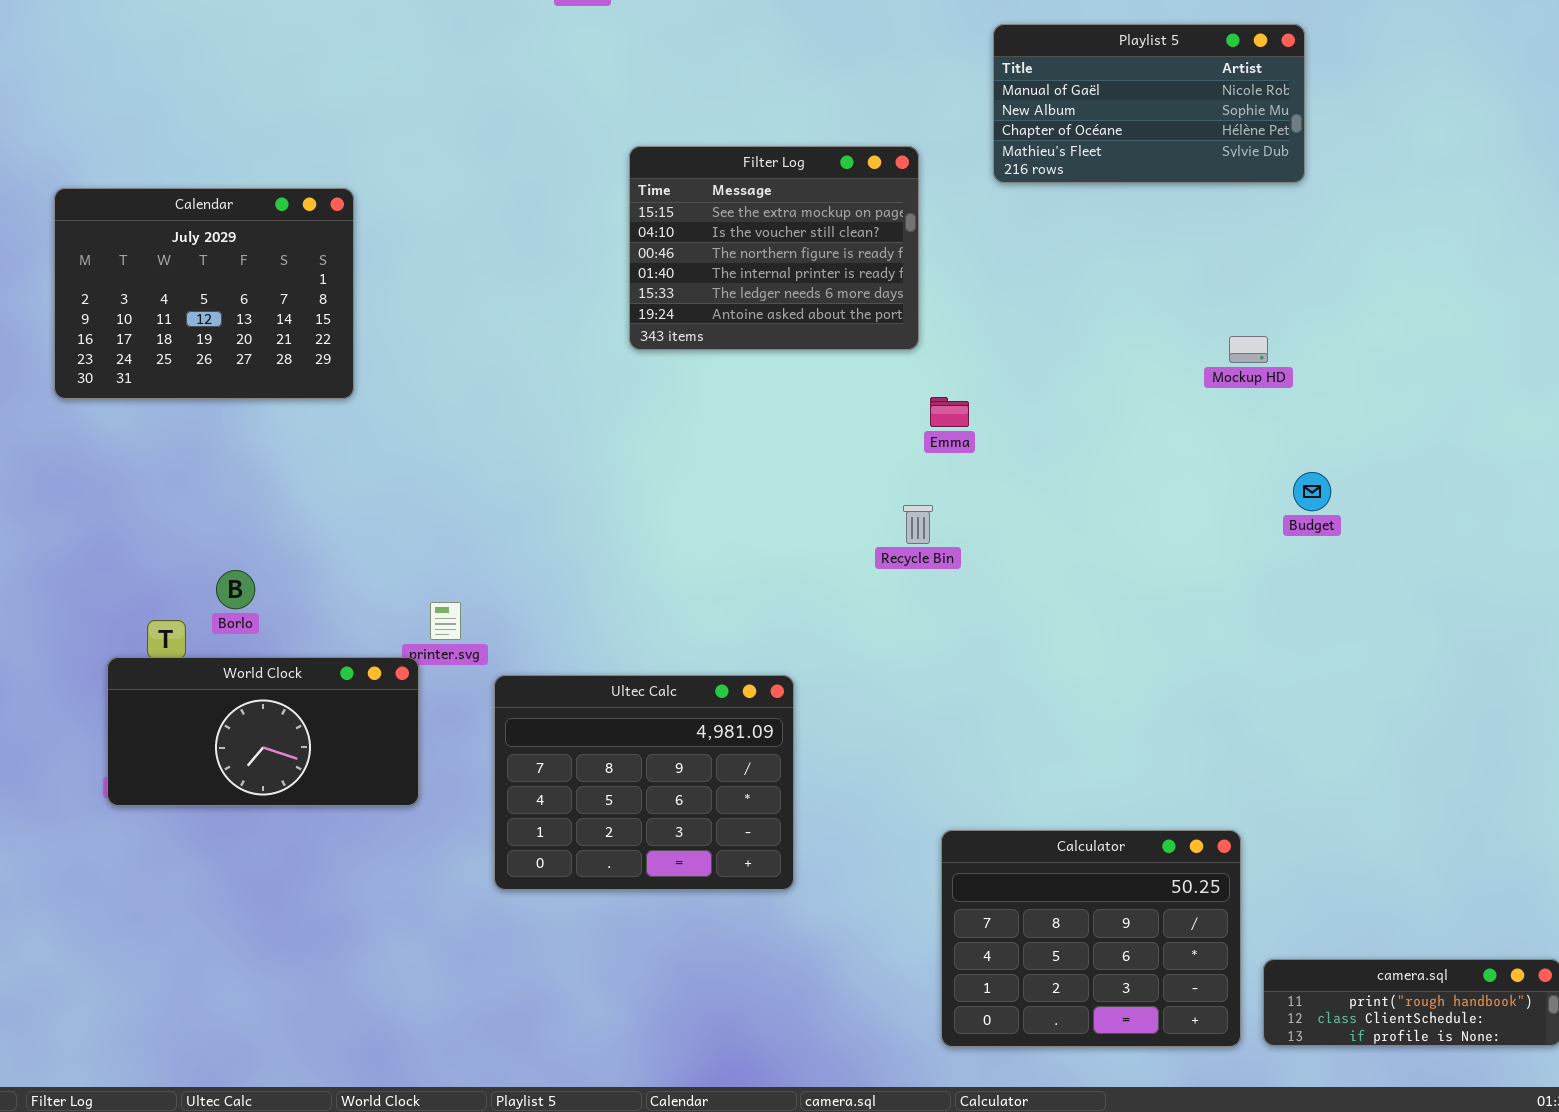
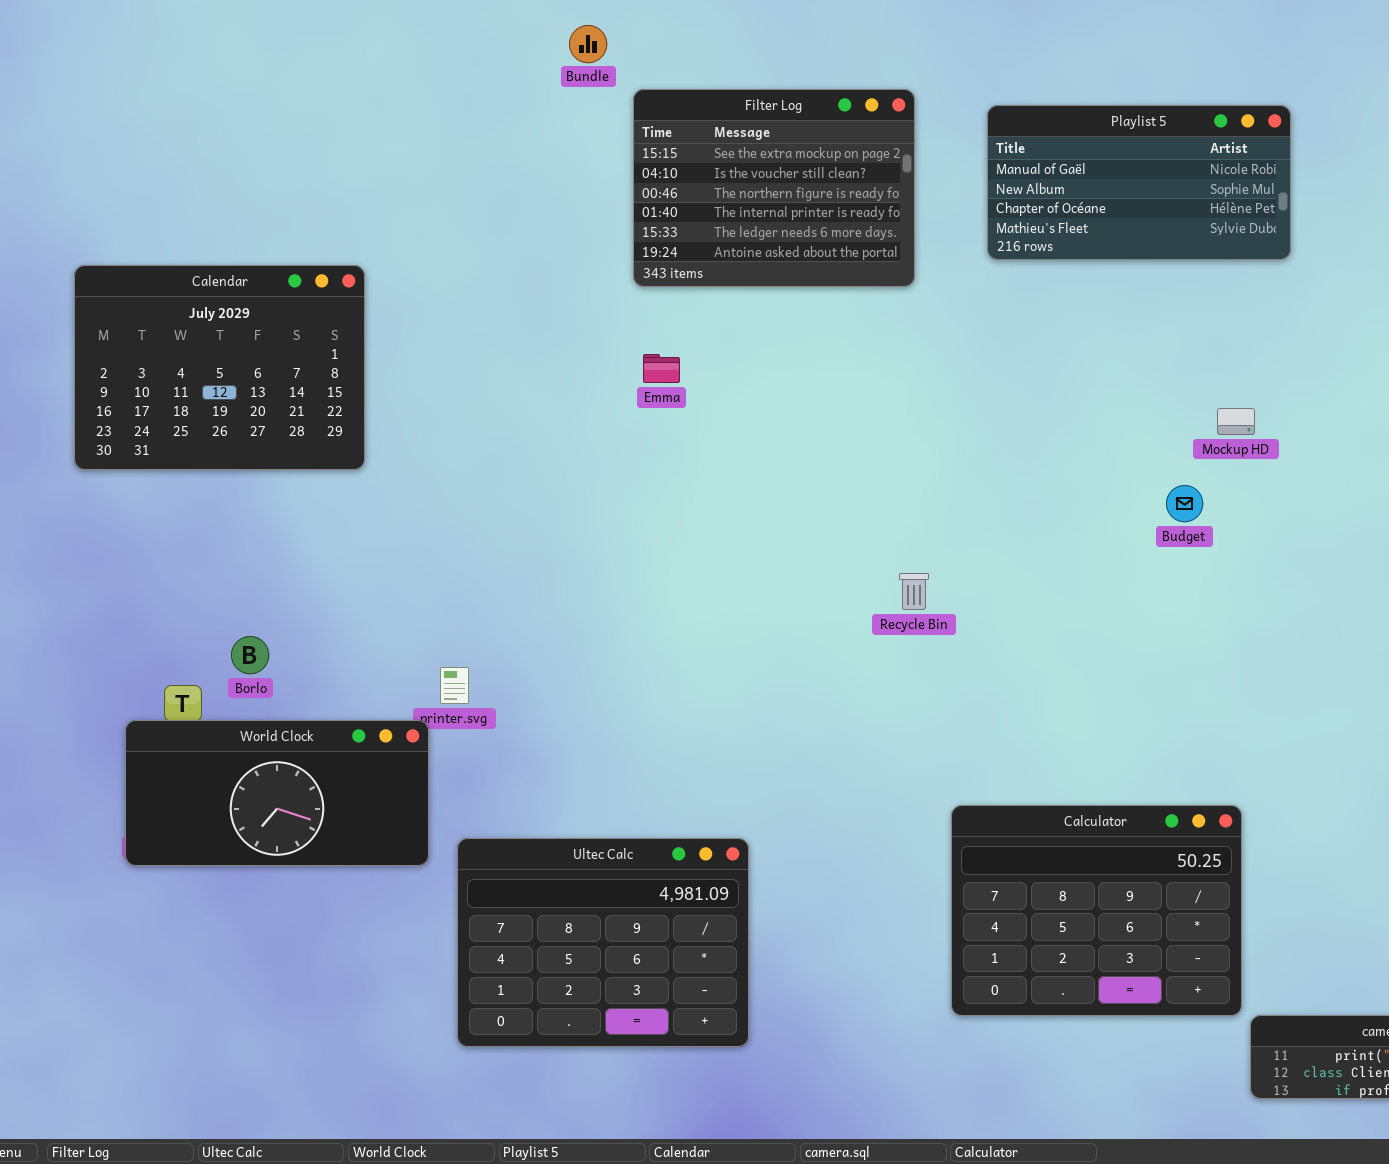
Filter Log: [629,146,919,350] -> [633,89,915,287], moved
Emma: [930,397,969,427] -> [643,354,680,383], moved
Budget: [1293,472,1331,511] -> [1166,485,1203,522], moved
Ultec Calc: [494,675,794,890] -> [457,838,749,1047], moved
Calculator: [941,830,1241,1047] -> [951,805,1242,1016], moved

